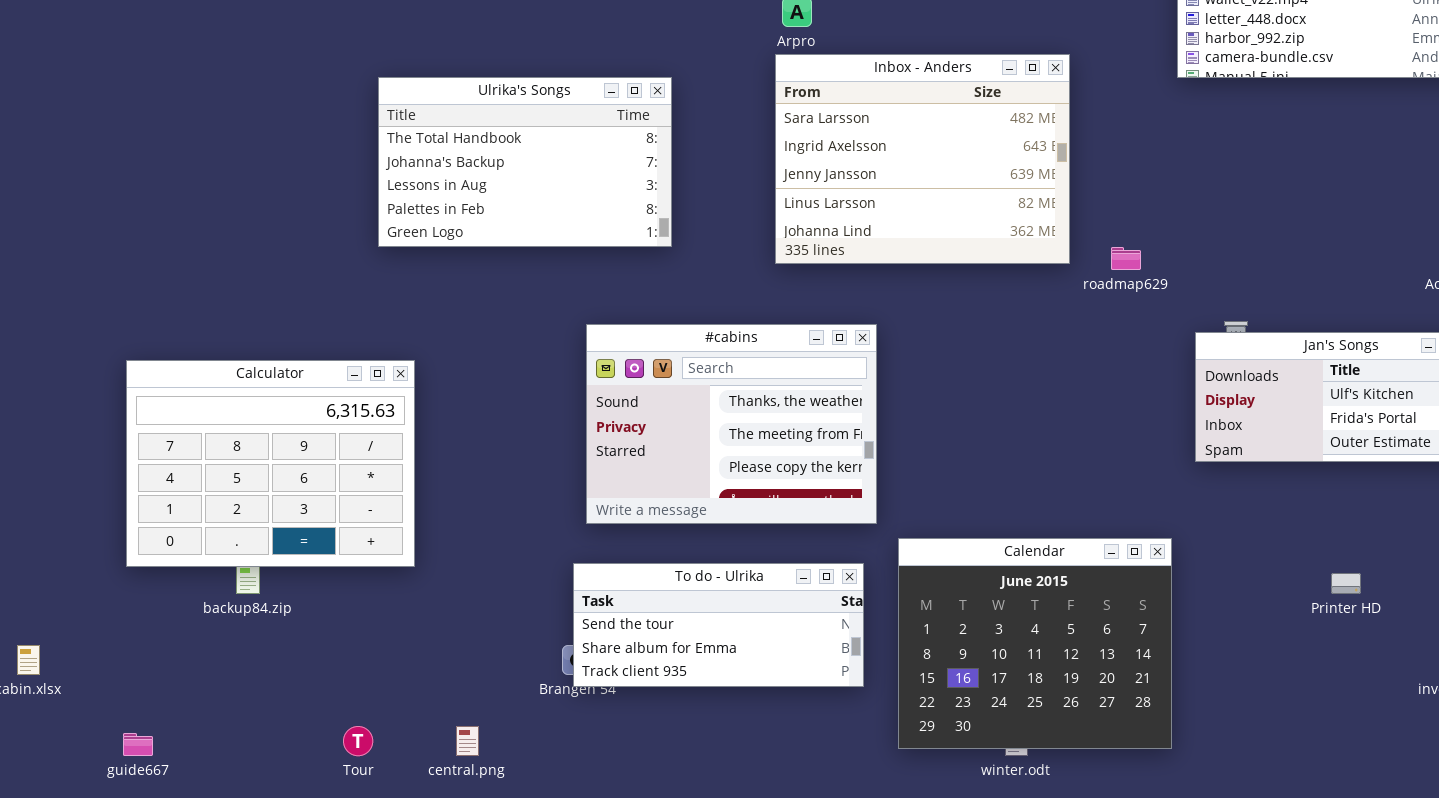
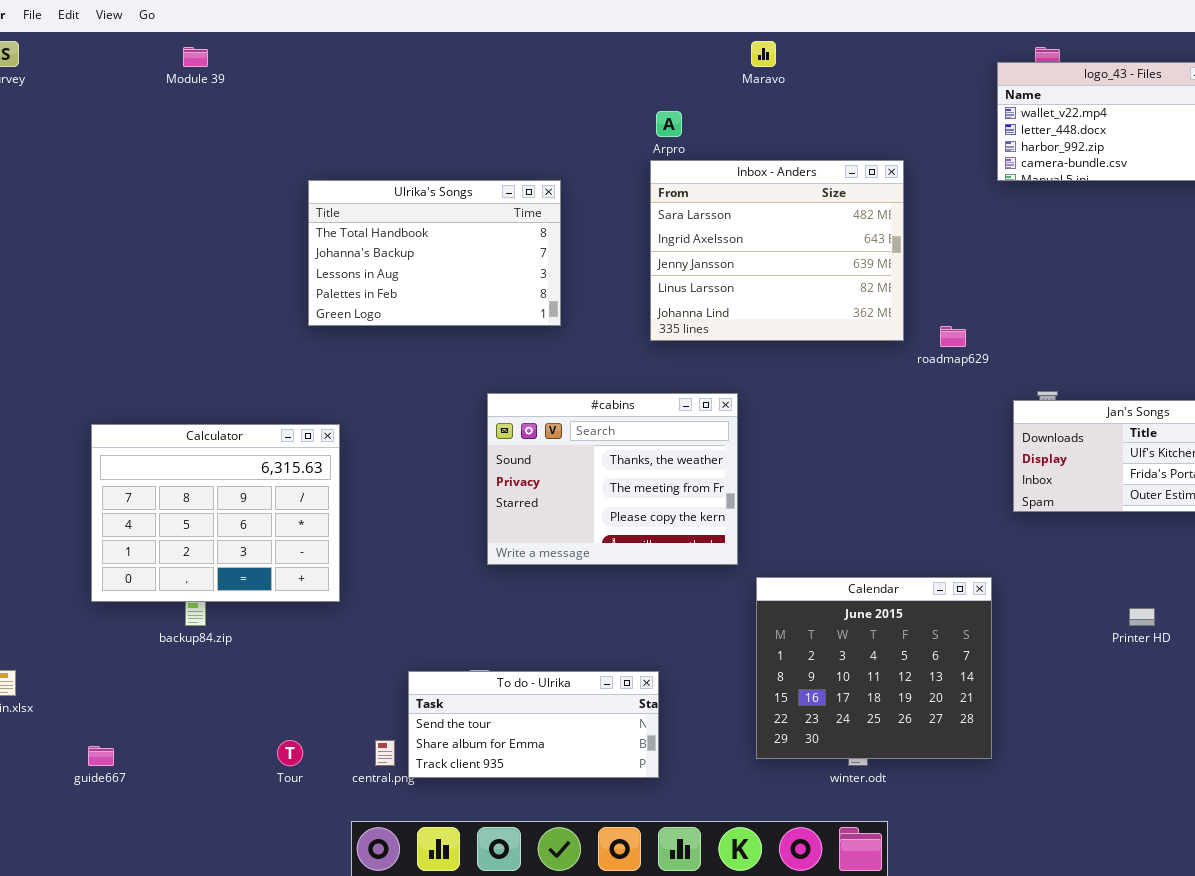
To do - Ulrika: [573,563,864,687] -> [408,671,659,778], moved

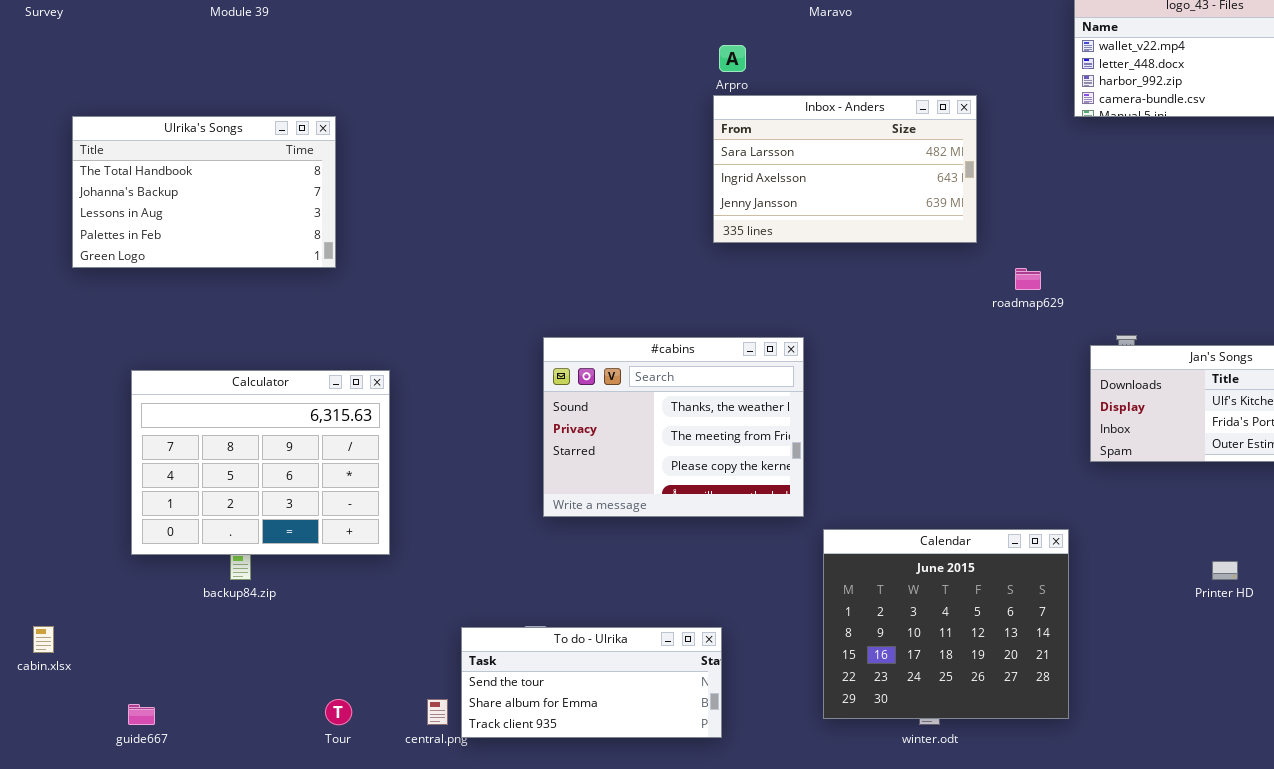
Inbox - Anders: [650,160,904,341] -> [713,95,977,243], resized
Ulrika's Songs: [308,180,561,326] -> [72,116,336,268], moved

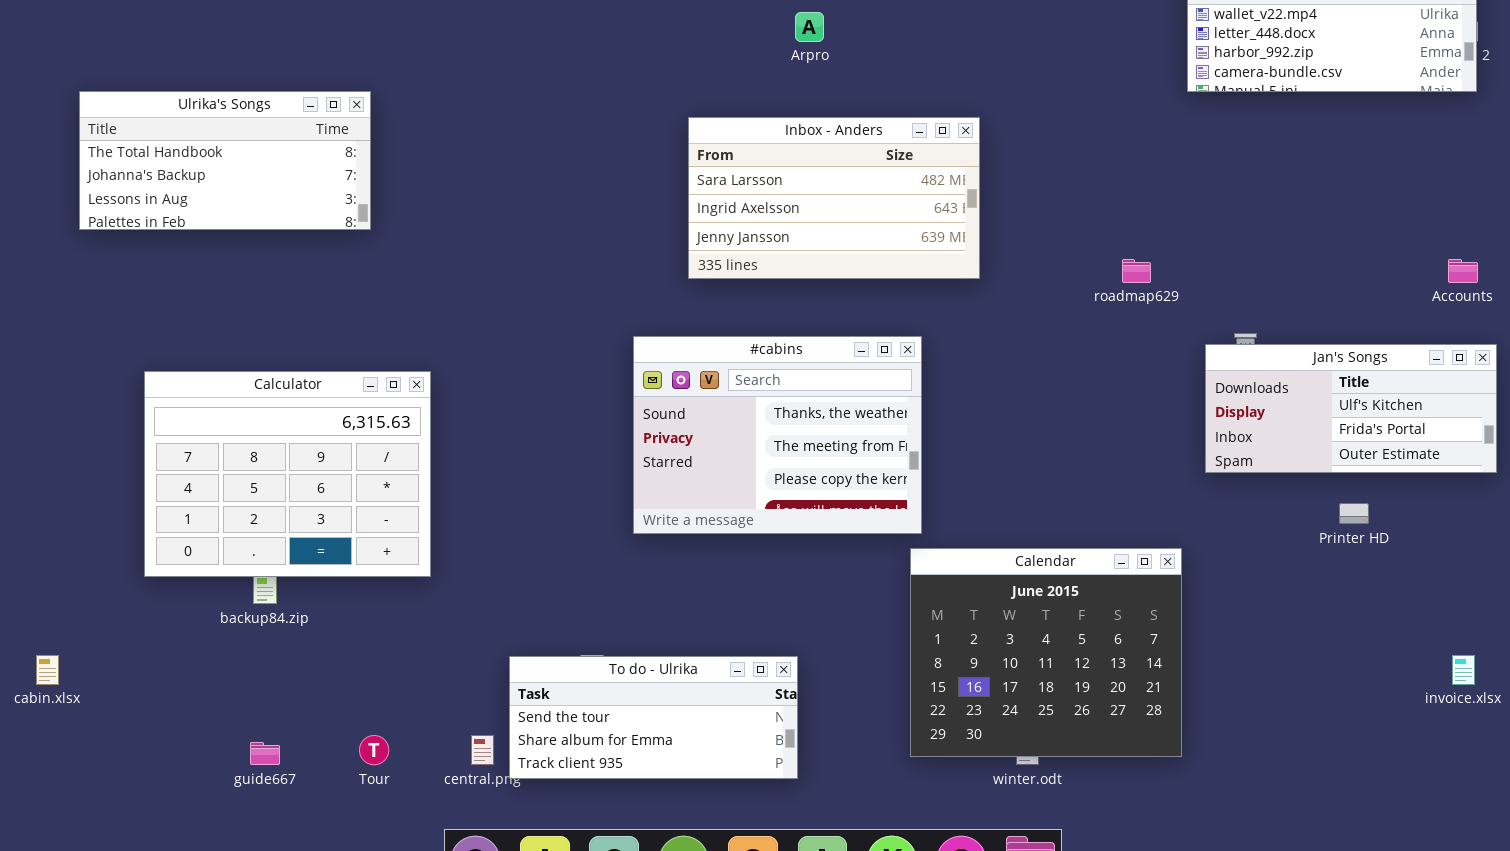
Inbox - Anders: [713,95,977,243] -> [688,117,980,279], moved
Ulrika's Songs: [72,116,336,268] -> [79,91,371,230], resized
#cabins: [543,337,804,517] -> [633,336,922,534], moved
Printer HD: [1212,561,1238,580] -> [1339,503,1369,524], moved
guide667: [128,704,155,725] -> [250,742,280,765], moved

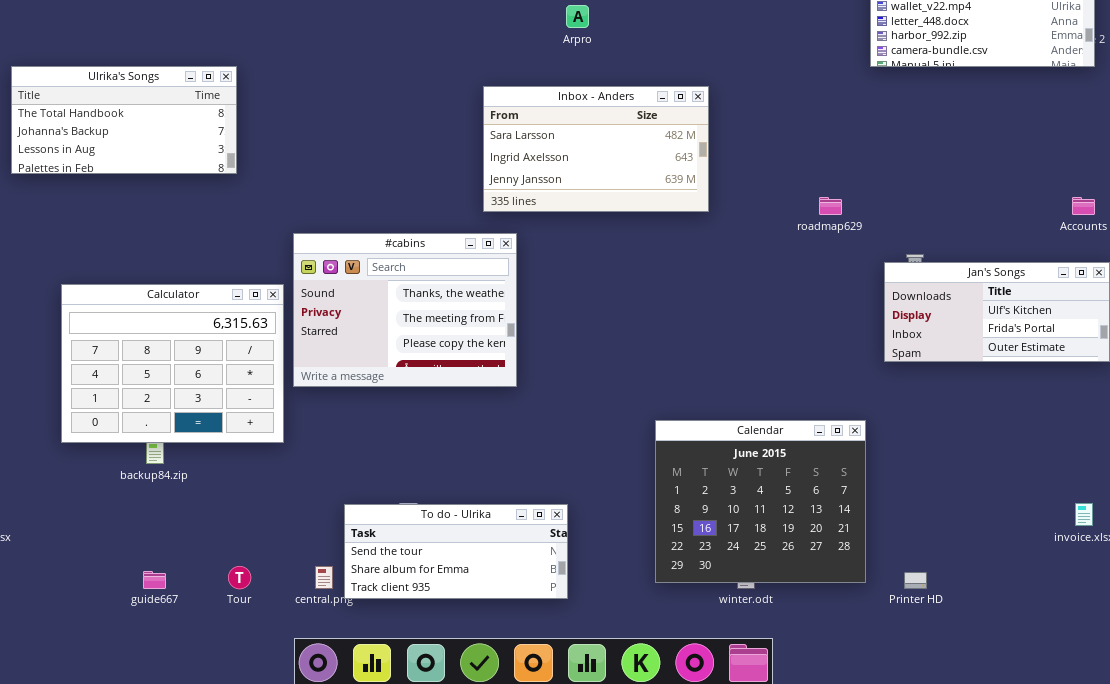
#cabins: [633,336,922,534] -> [293,233,517,387], moved
Printer HD: [1339,503,1369,524] -> [904,572,927,589], moved

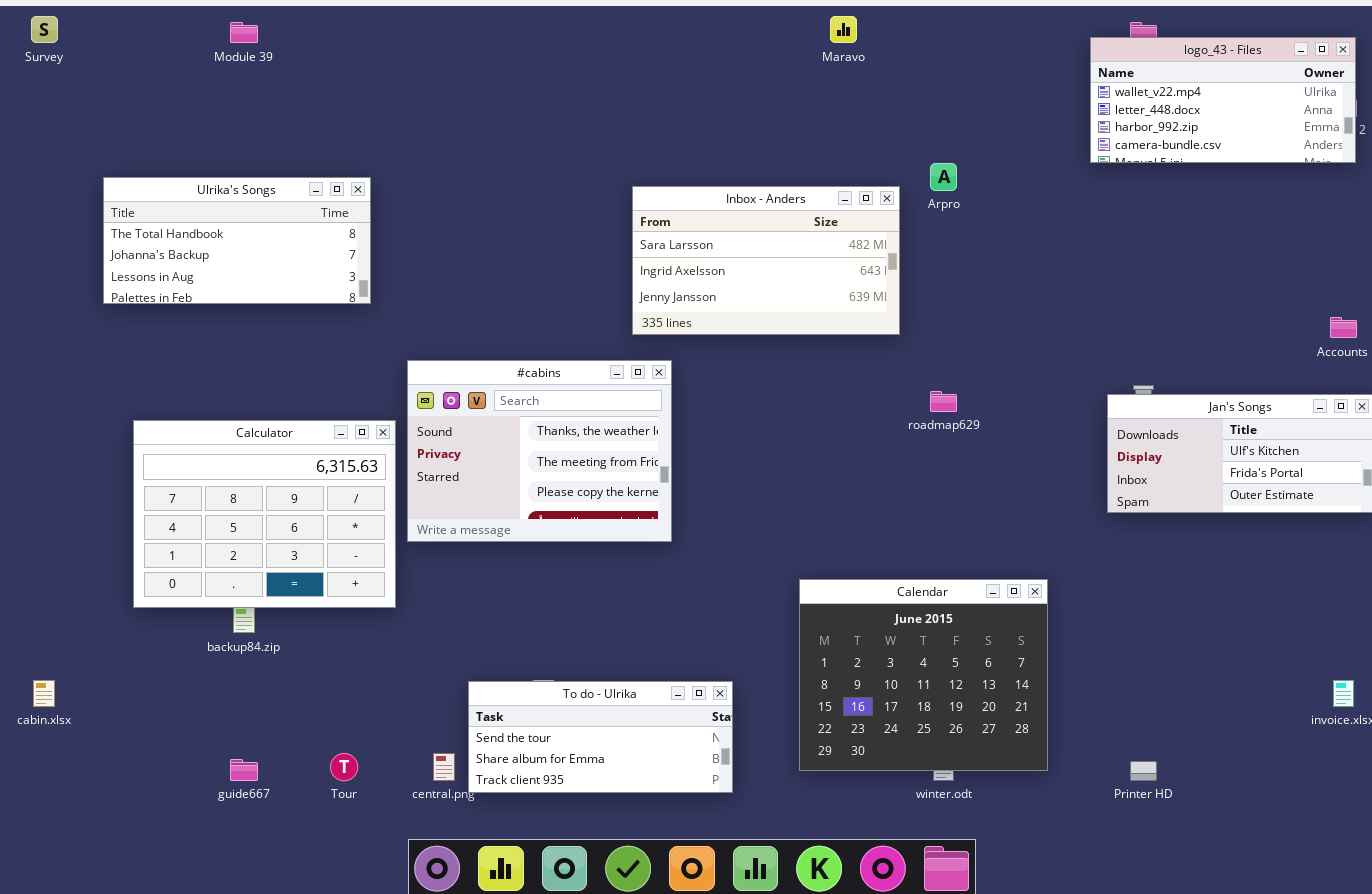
Arpro: [566,5,589,28] -> [930,163,957,191], moved
Ulrika's Songs: [11,66,237,174] -> [103,177,371,304], moved
roadmap629: [819,197,842,215] -> [930,391,957,412], moved
Calendar: [655,420,866,583] -> [799,579,1048,771], moved

